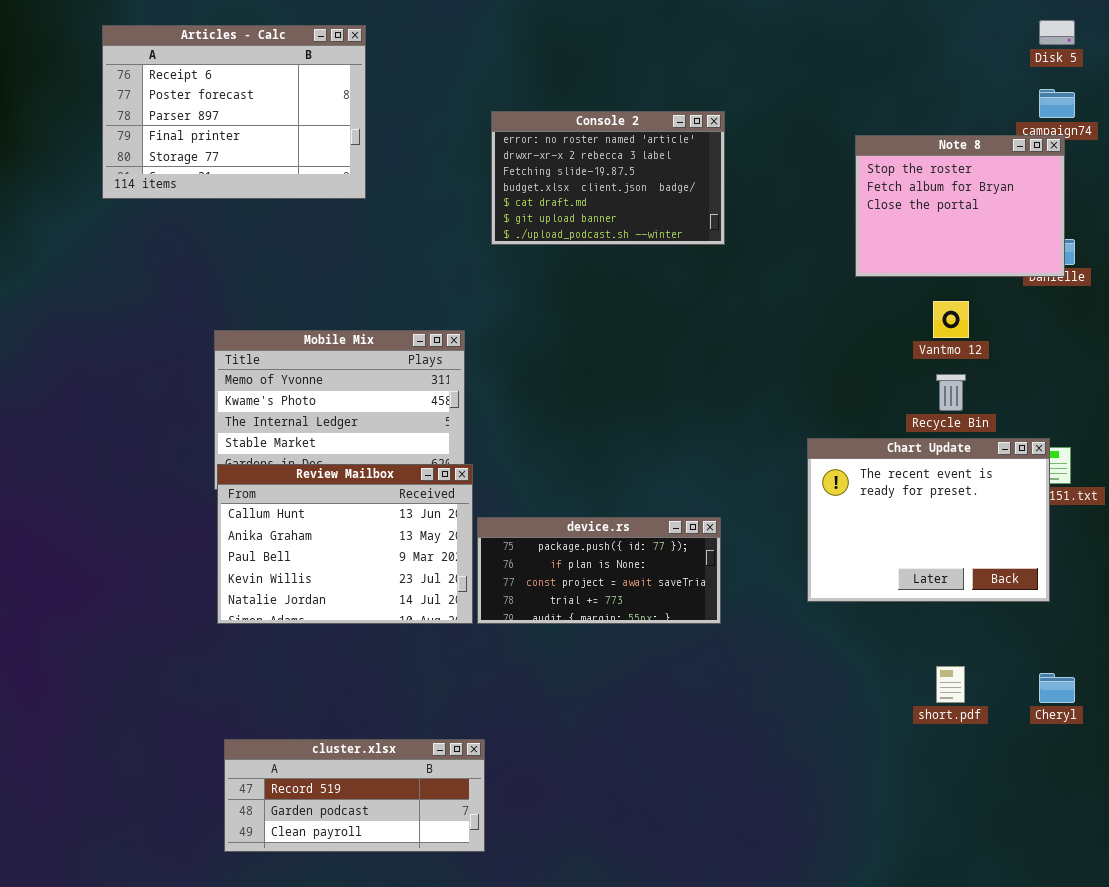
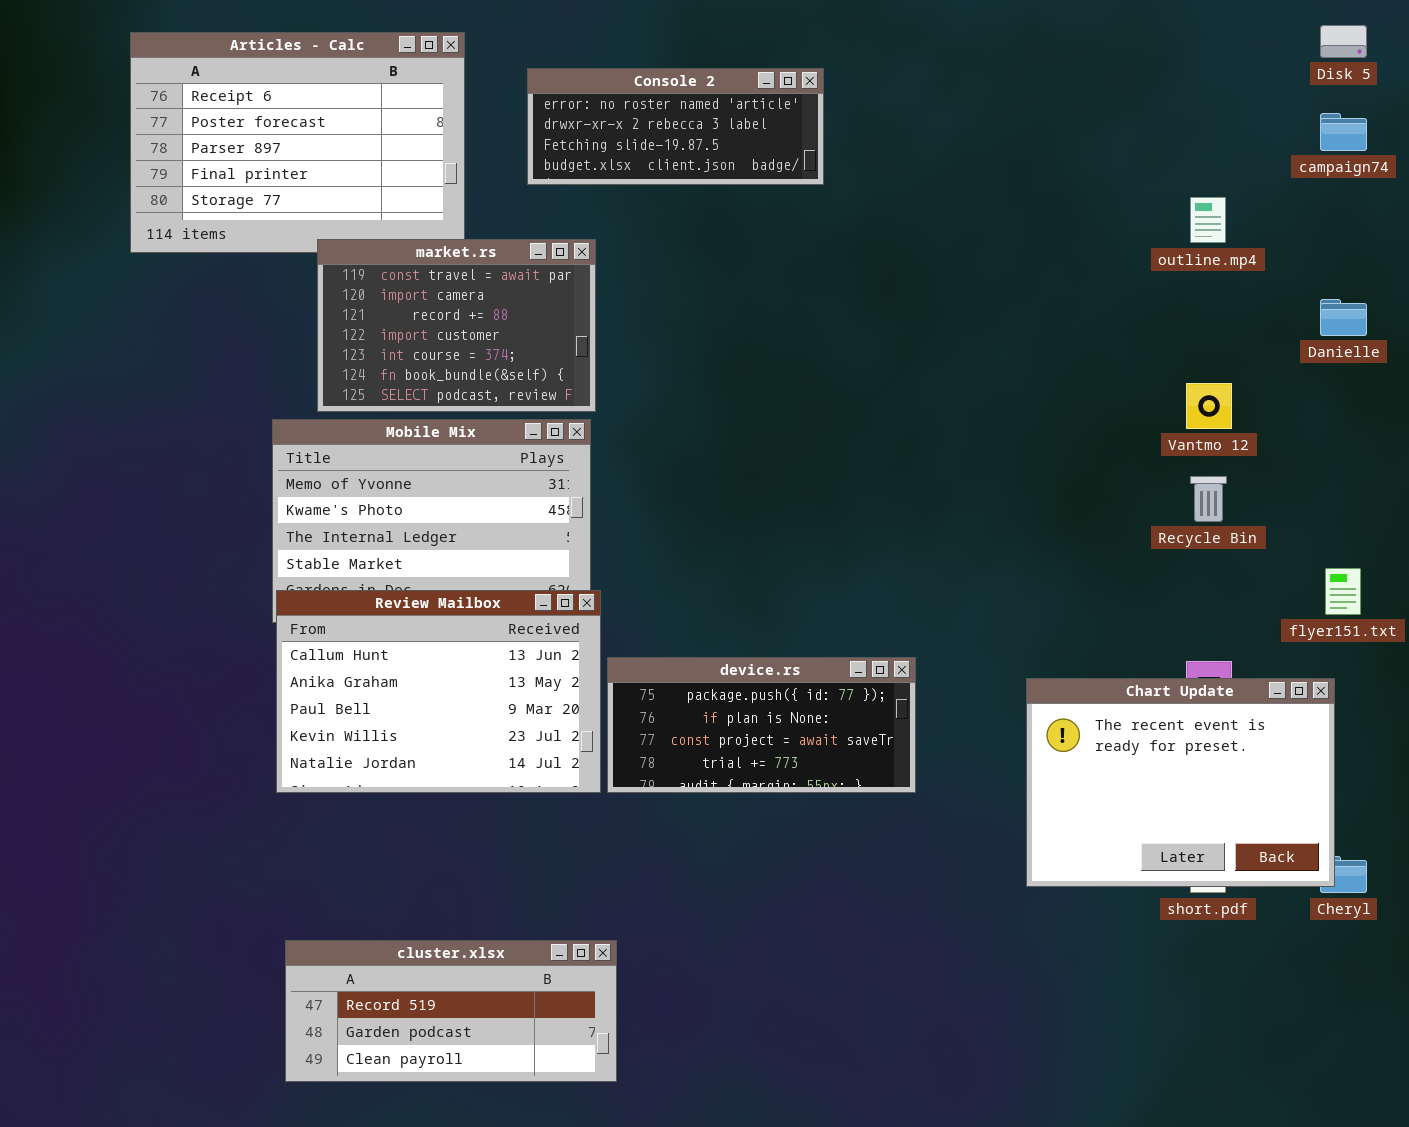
Console 2: [491,111,725,245] -> [527,68,824,185], moved, resized
Note 8: [855,135,1065,277] -> none, closed
market.rs: none -> [317,239,596,412], opened
Chart Update: [807,438,1050,602] -> [1026,678,1335,887], moved

